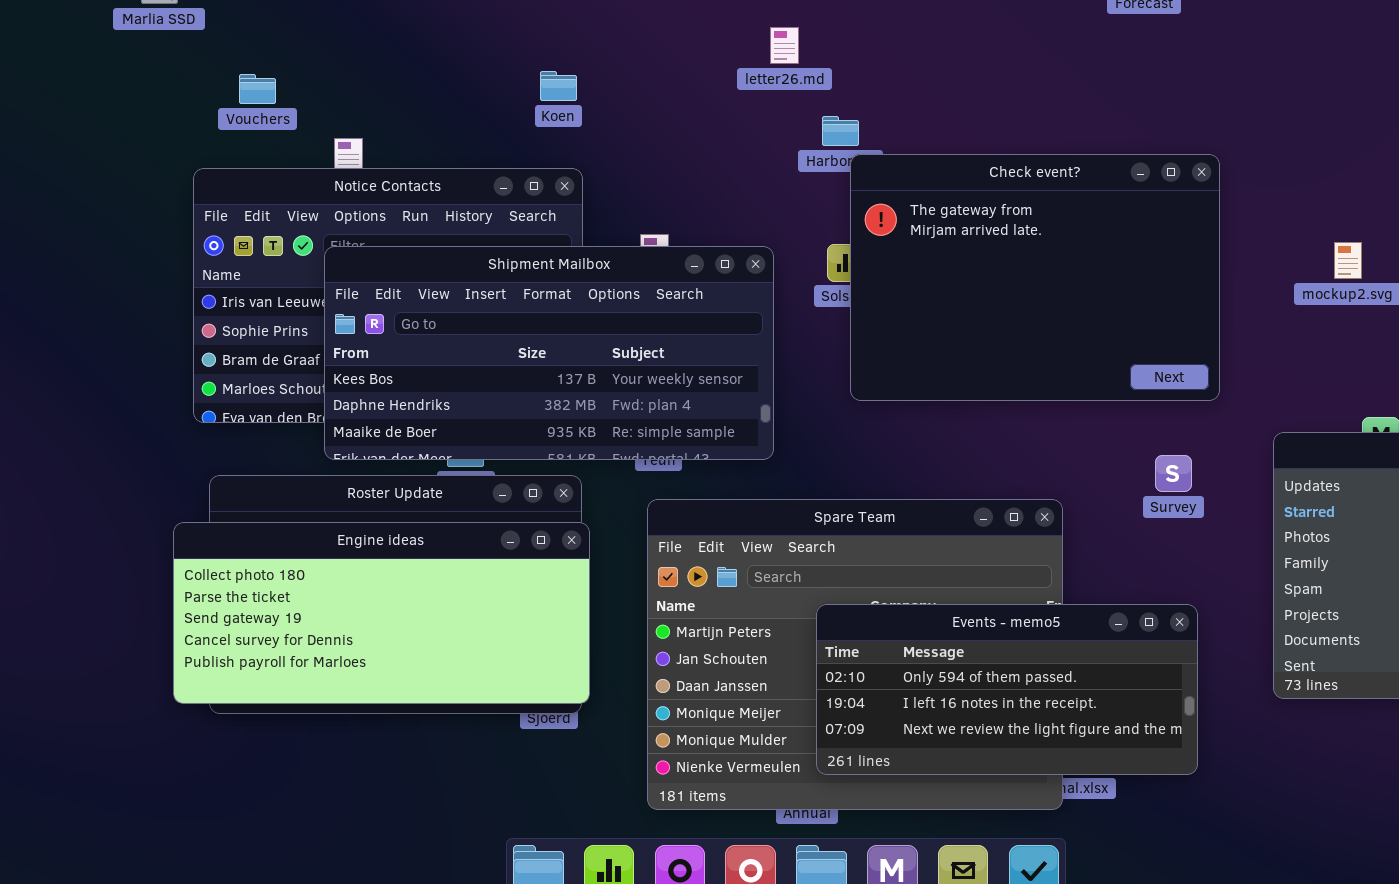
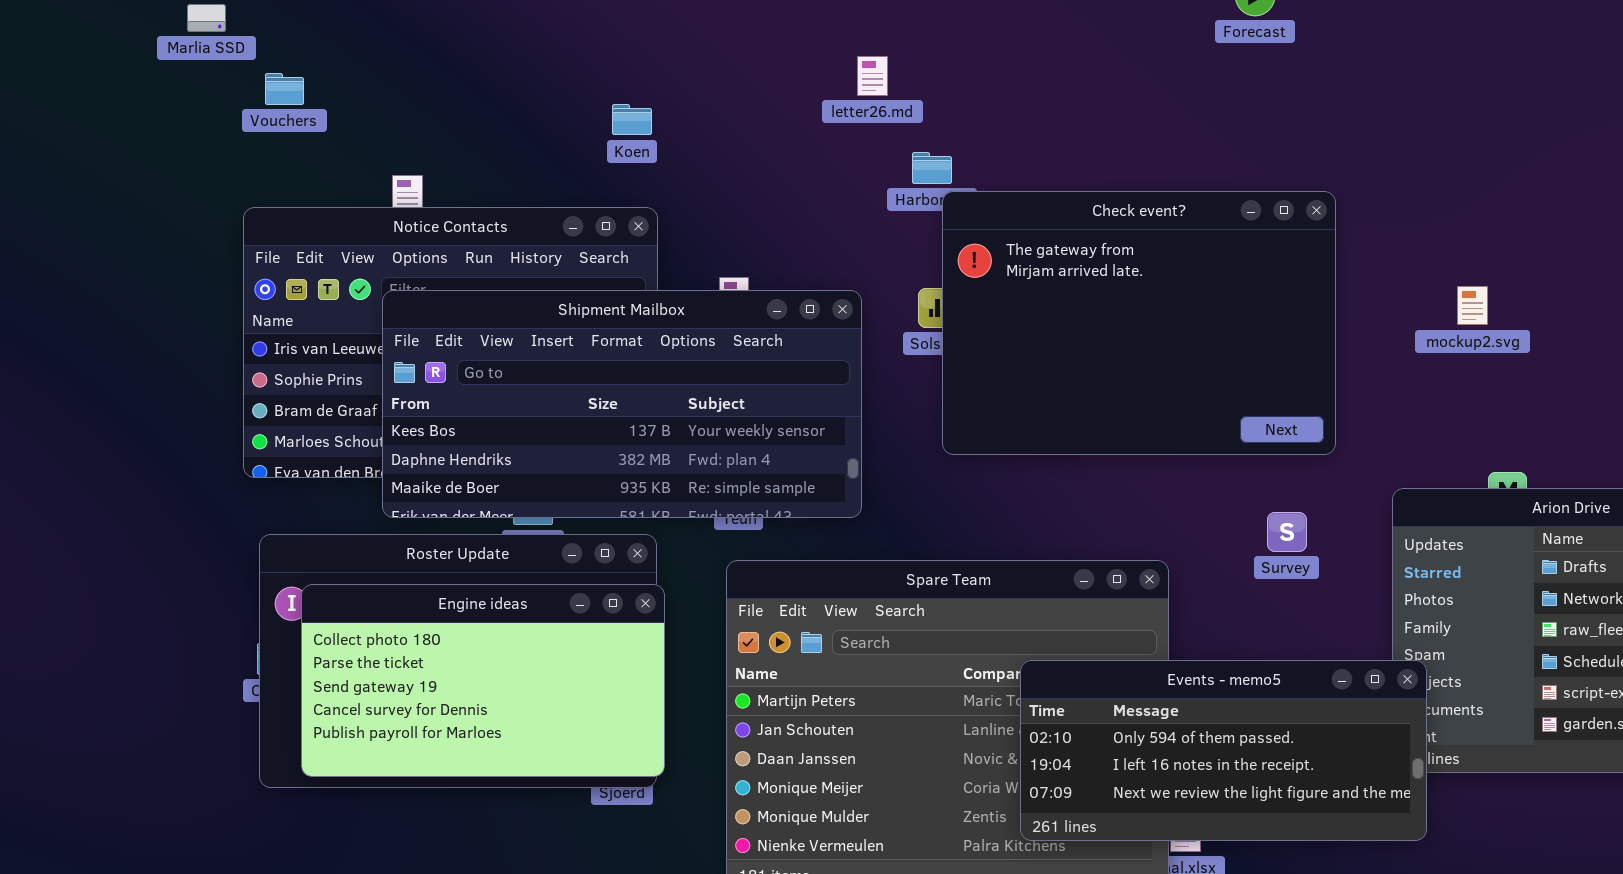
Vouchers: [239,74,276,104] -> [265,73,304,105], moved
Engine ideas: [173,522,590,704] -> [301,584,665,777], resized
Events - memo5: [816,604,1198,775] -> [1020,660,1427,841], moved

